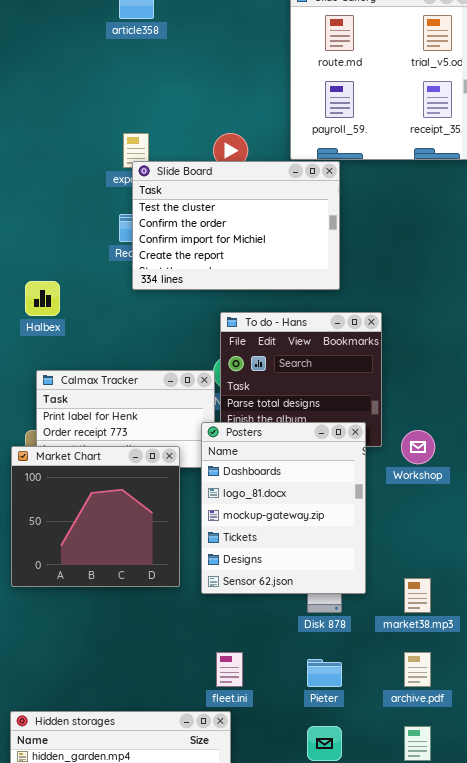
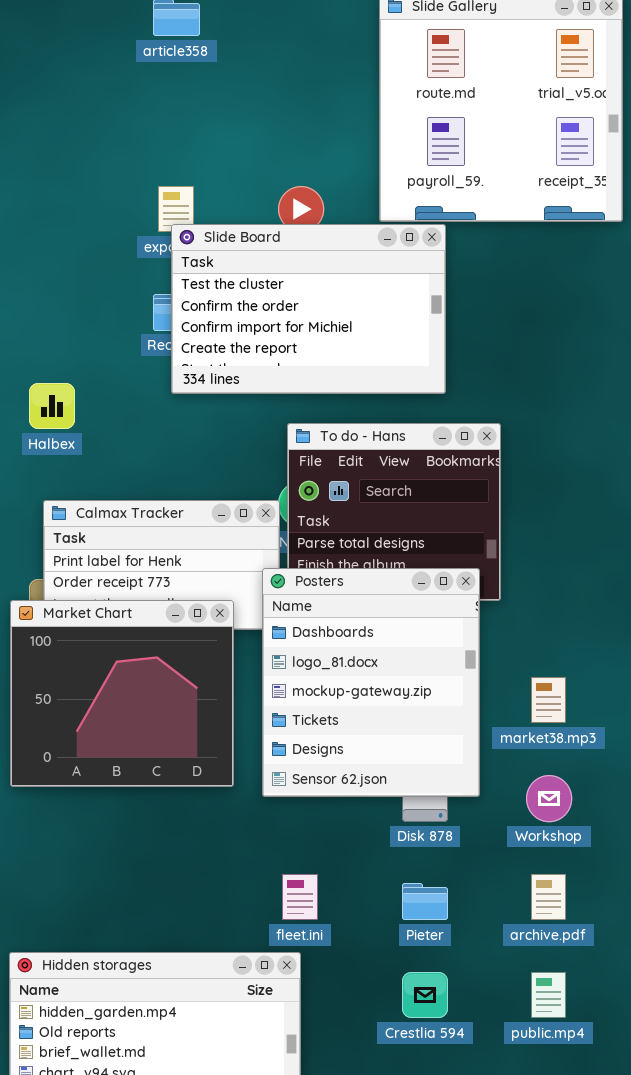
Workshop: [401,430,435,464] -> [526,775,572,822], moved
market38.mp3: [404,578,431,613] -> [531,677,566,723], moved

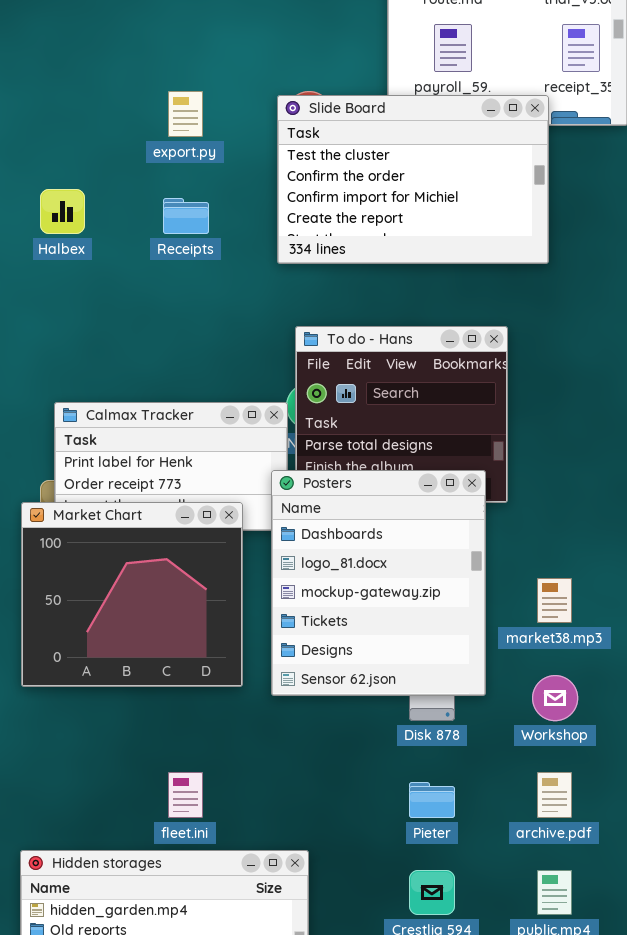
Slide Board: [171,224,446,394] -> [277,95,549,264], moved
Halbex: [29,383,75,429] -> [40,189,85,234], moved
fleet.ini: [282,874,318,920] -> [168,772,203,818], moved

